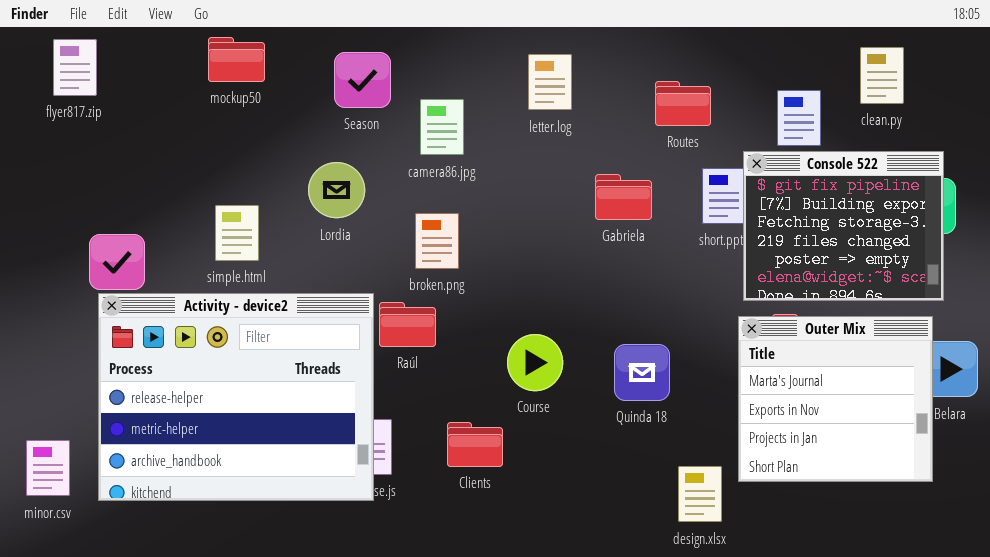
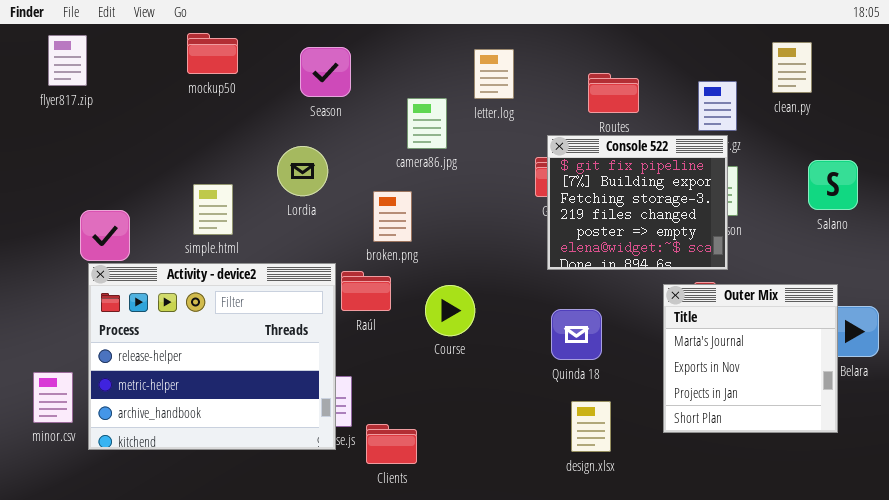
camera86.jpg: [420,99,464,155] -> [407,98,447,149], moved
Console 522: [743,151,944,301] -> [547,135,728,270], moved
Course: [507,334,563,391] -> [425,285,475,336], moved
Clients: [447,422,503,467] -> [366,424,417,464], moved
minor.csv: [26,440,70,496] -> [33,372,73,423], moved
design.xlsx: [678,466,722,522] -> [571,401,611,452], moved

